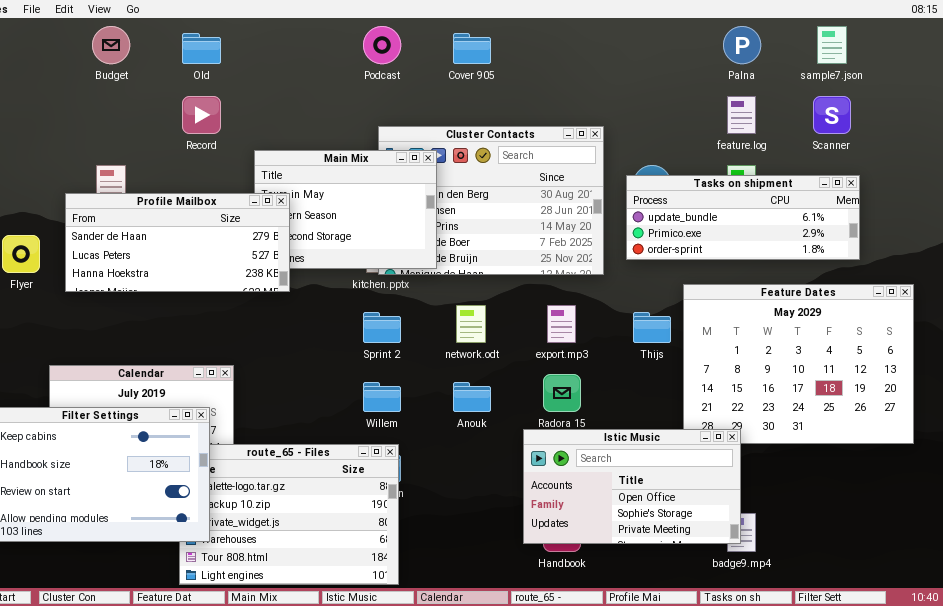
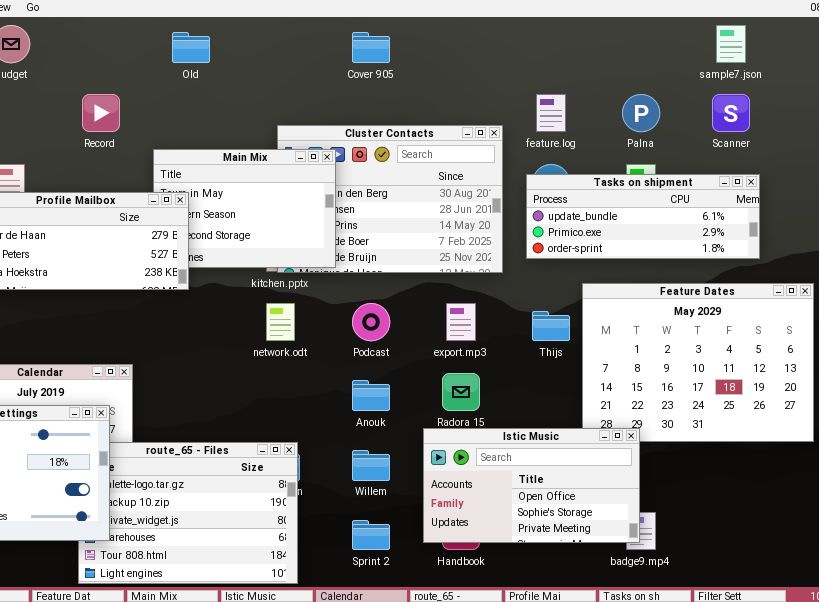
Podcast: [363,26,401,64] -> [352,303,390,341], moved
Palna: [723,26,761,64] -> [622,94,660,132], moved
Old: [182,33,221,64] -> [172,32,210,63], moved
feature.log: [727,96,756,134] -> [536,94,566,132], moved
network.odt: [456,305,486,343] -> [266,303,295,341], moved
Sprint 2: [363,312,401,343] -> [352,520,390,550], moved
Willem: [363,382,401,412] -> [352,450,390,481], moved

